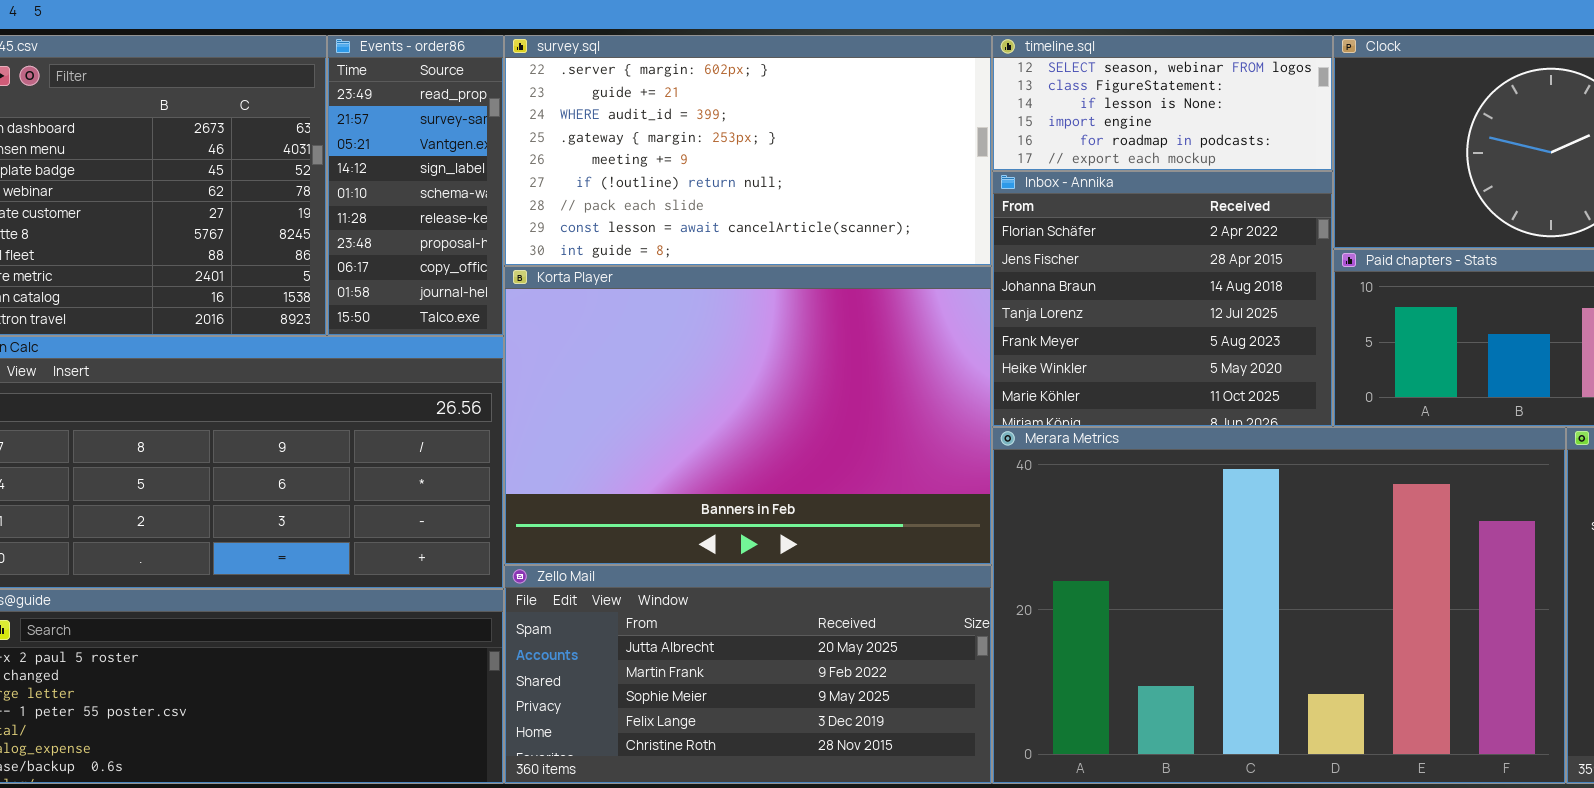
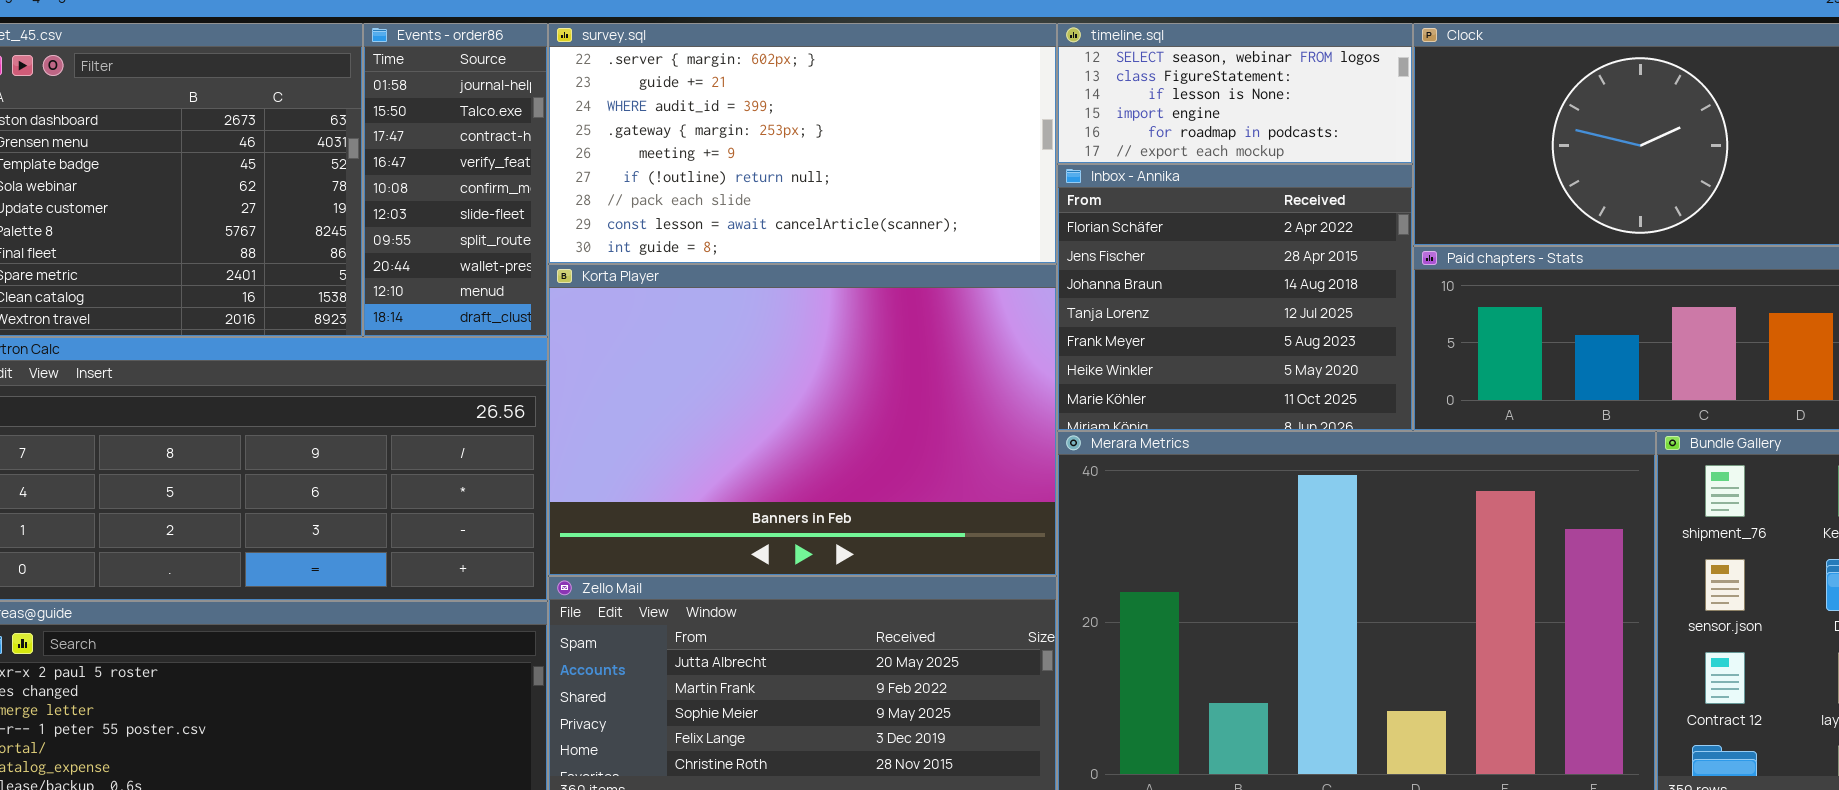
Events - order86: [327,35,504,336] -> [363,23,548,337], scrolled down 8 rows

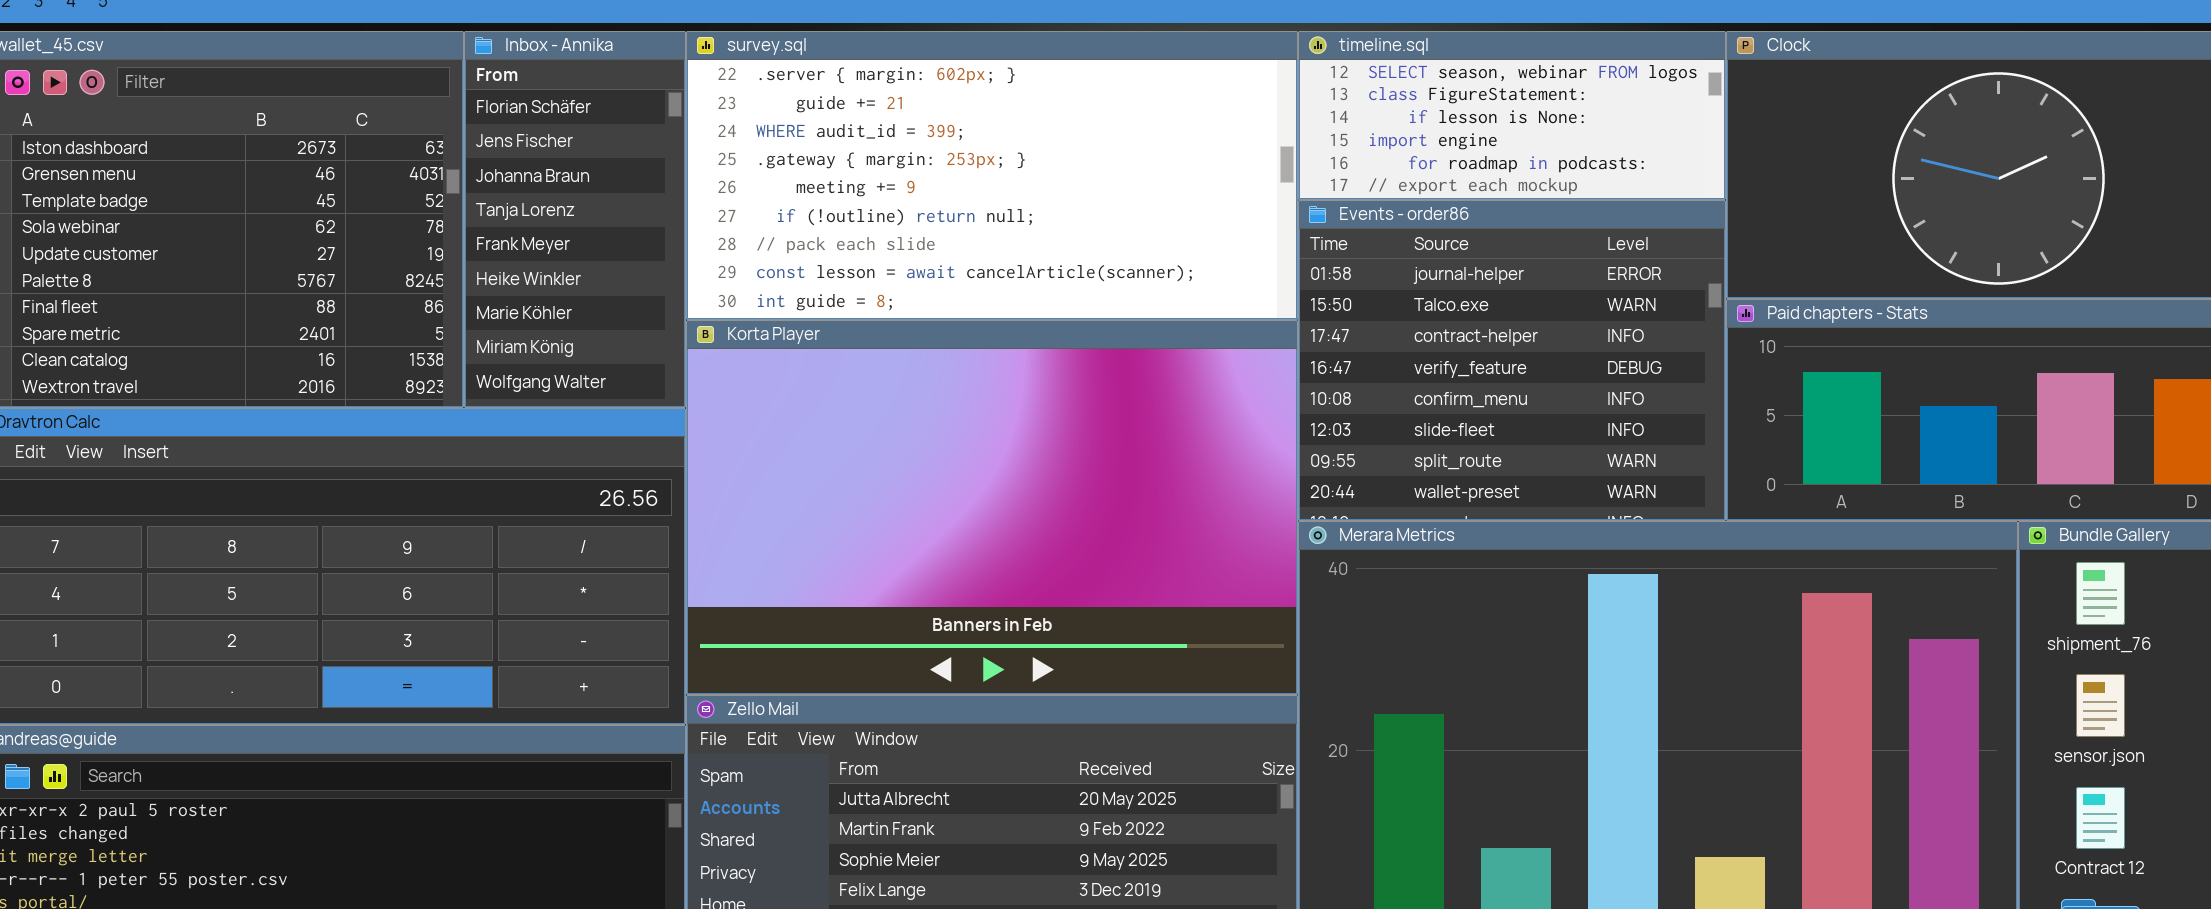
Events - order86: [363,23,548,337] -> [1298,200,1726,521], moved, resized
Inbox - Annika: [1057,164,1413,431] -> [464,31,686,408], moved, resized

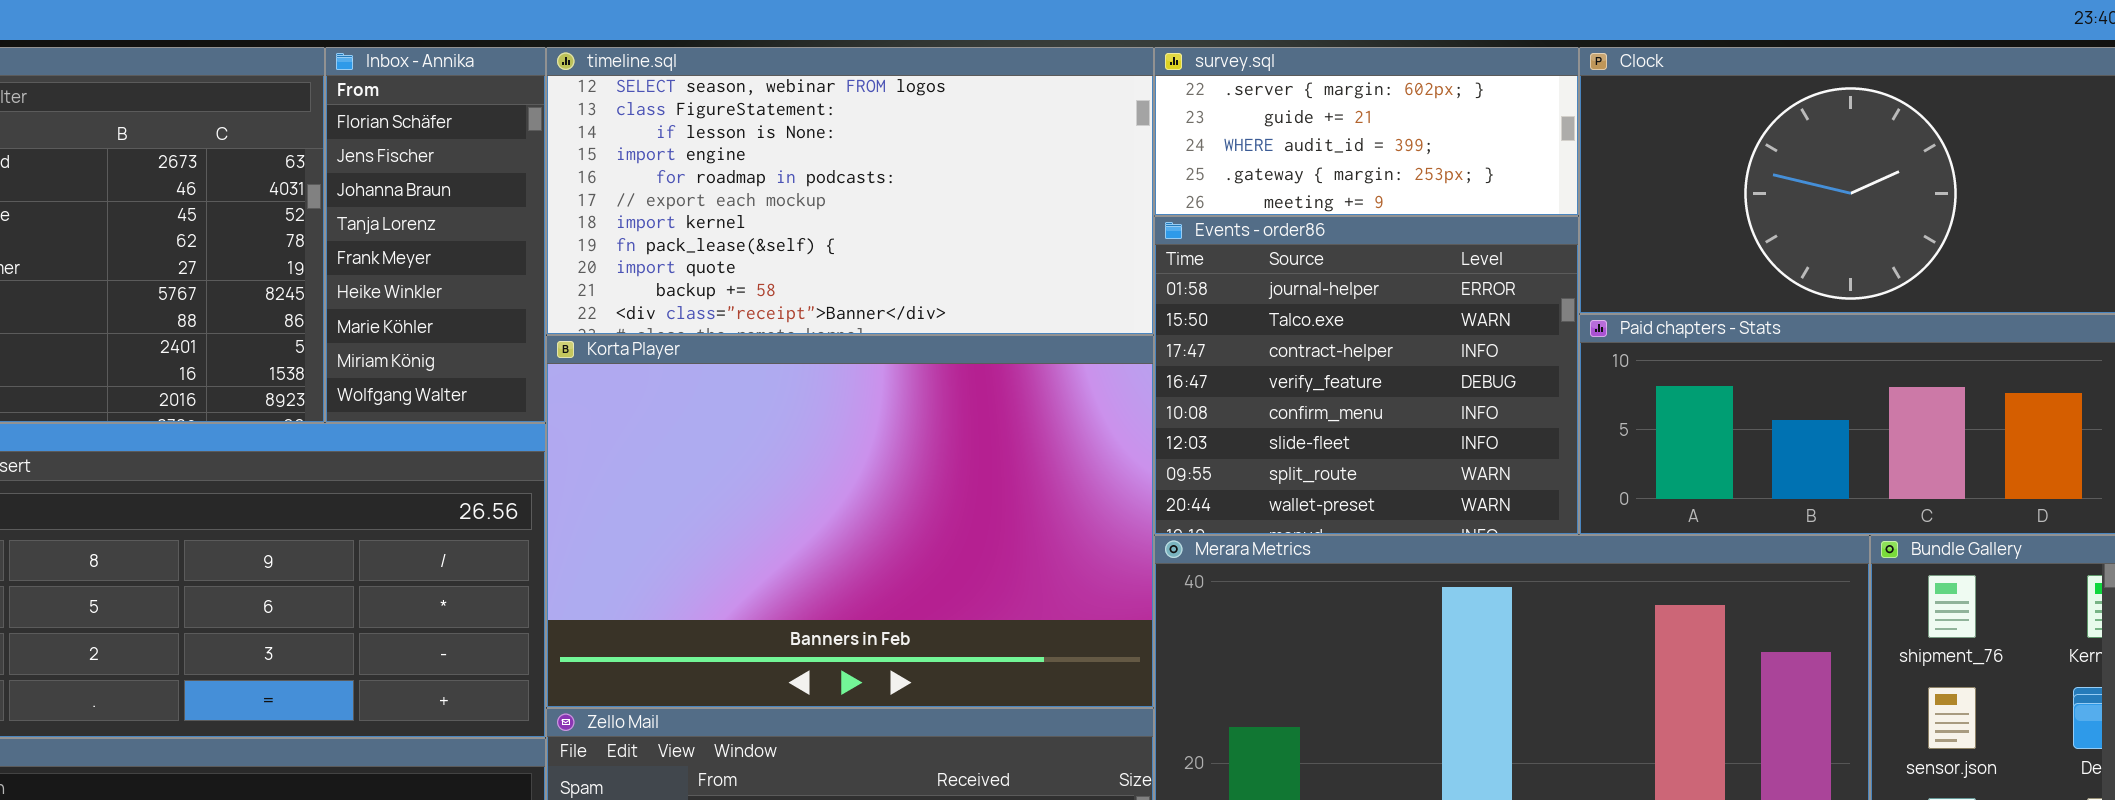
survey.sql: [686,31,1298,320] -> [1154,47,1579,216], moved, resized
timeline.sql: [1298,31,1726,200] -> [546,47,1154,335], moved, resized

